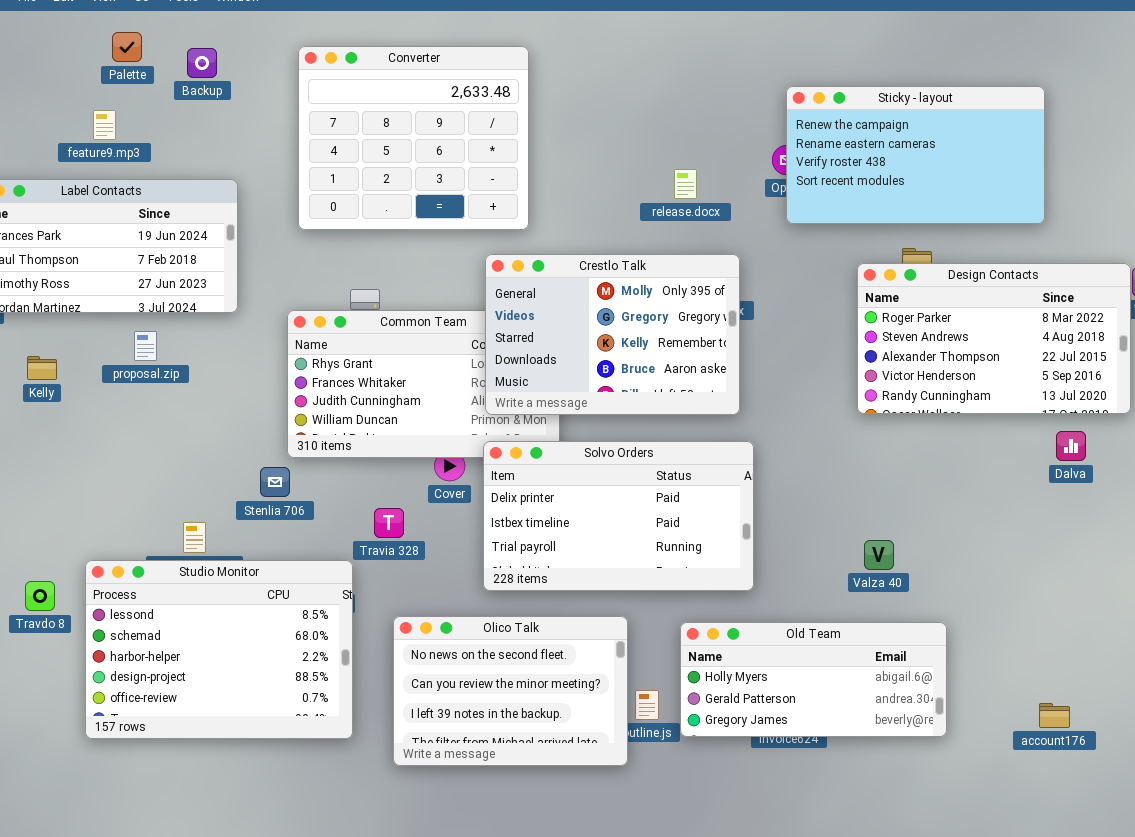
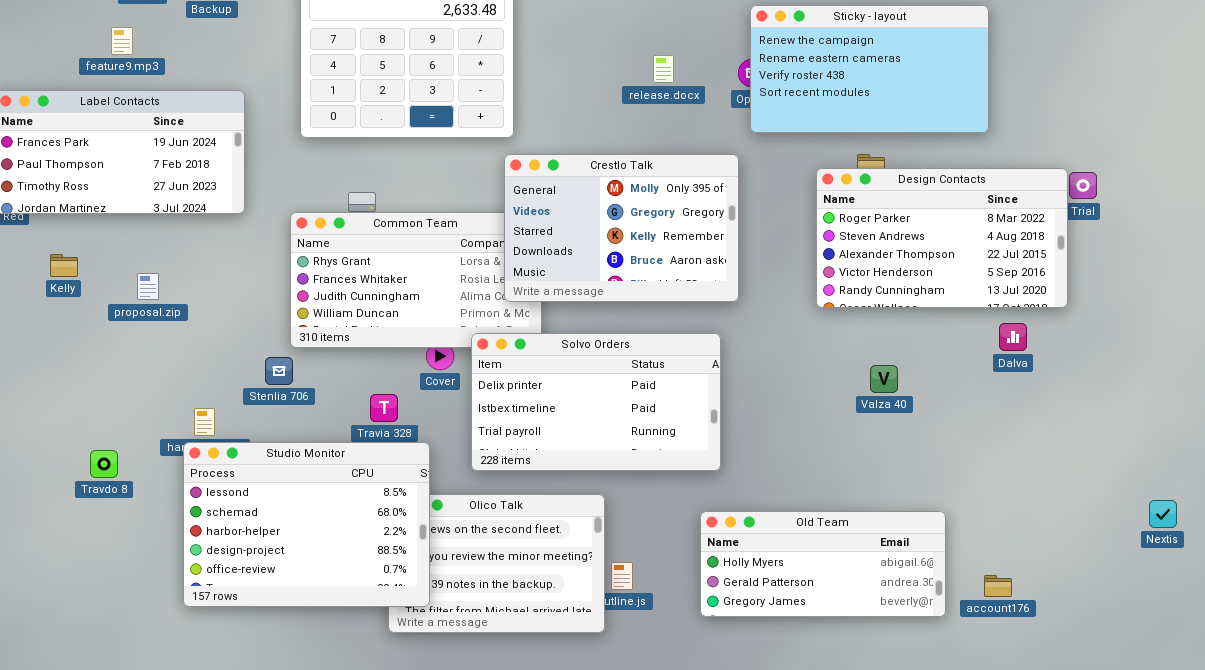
release.docx: [674,169,697,199] -> [653,55,674,83], moved
Crestlo Talk: [485,254,740,415] -> [504,154,739,302], moved
proposal.zip: [134,331,157,361] -> [137,273,159,300], moved
Valza 40: [864,540,894,570] -> [870,365,898,393], moved
Studio Monitor: [85,560,353,739] -> [183,442,430,607], moved
Travdo 8: [25,581,55,611] -> [90,450,118,478], moved
Old Team: [680,622,947,737] -> [700,511,946,617], moved

